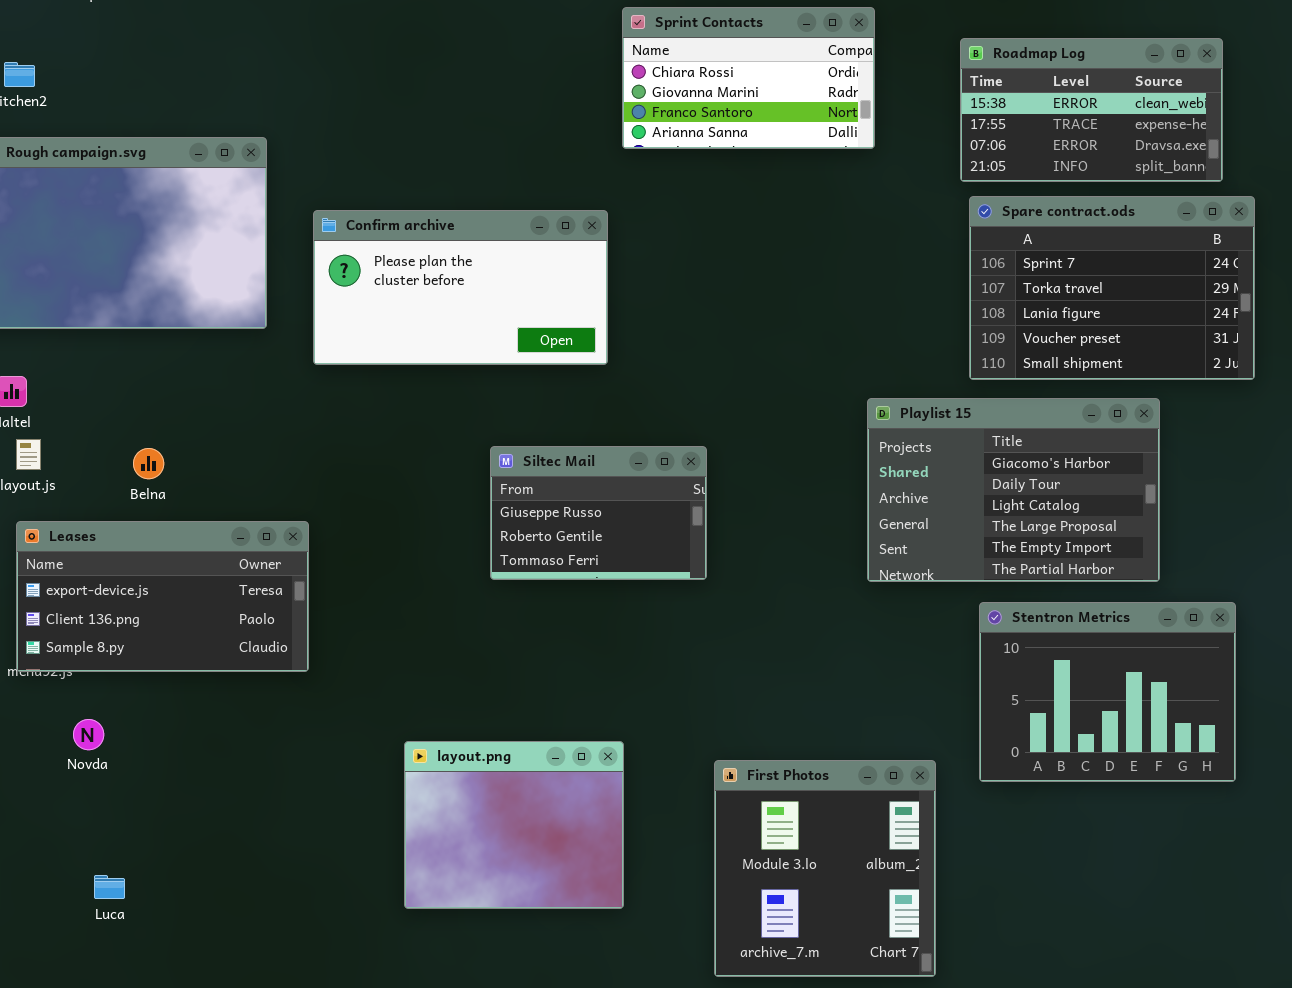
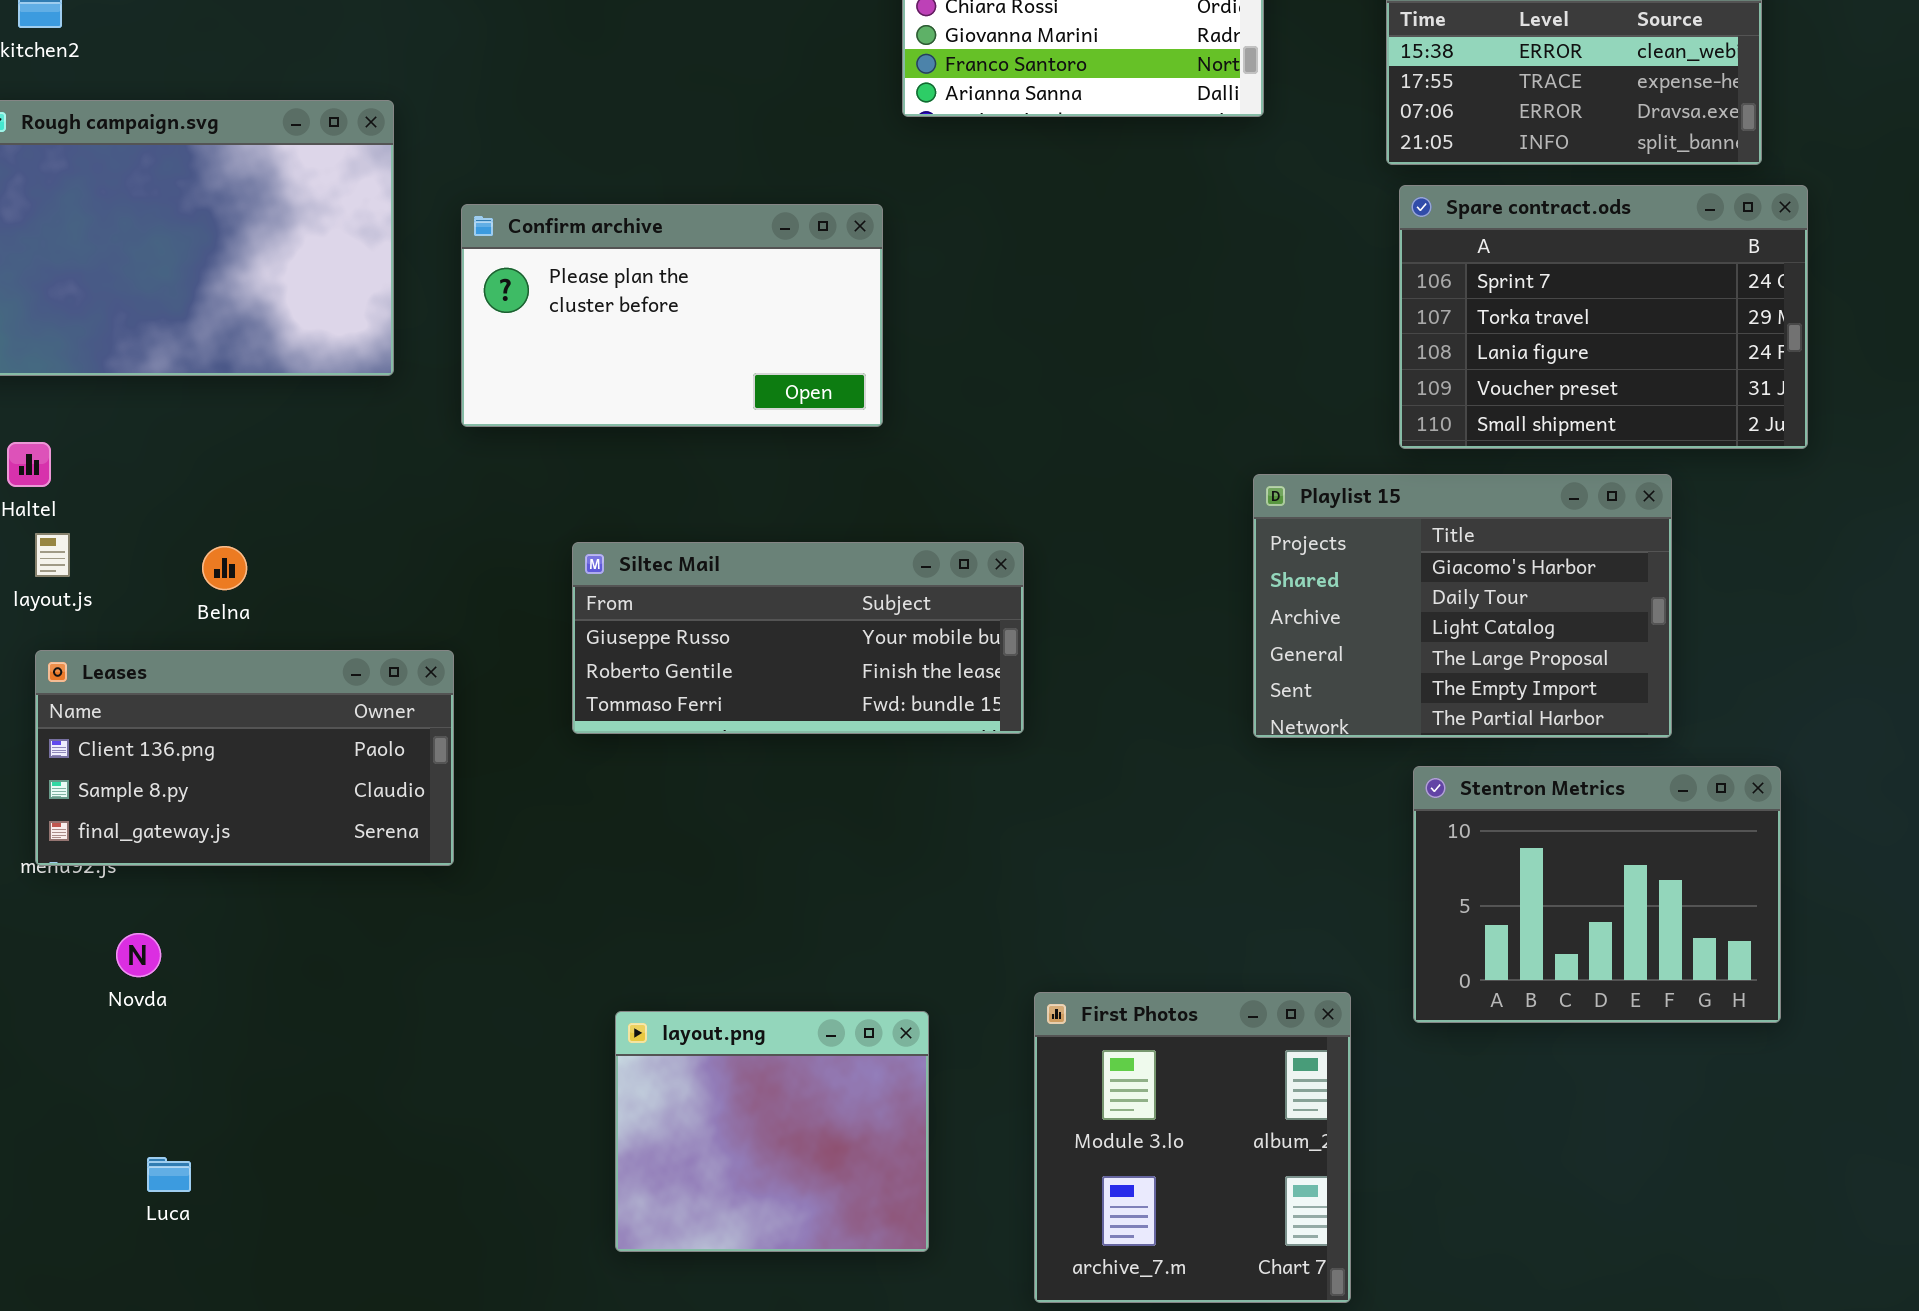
Siltec Mail: [490,446,707,580] -> [572,542,1024,734], resized
Leases: [16,521,309,672] -> [35,650,454,866], scrolled down 1 row
layout.png: [404,741,624,909] -> [615,1011,929,1252], moved

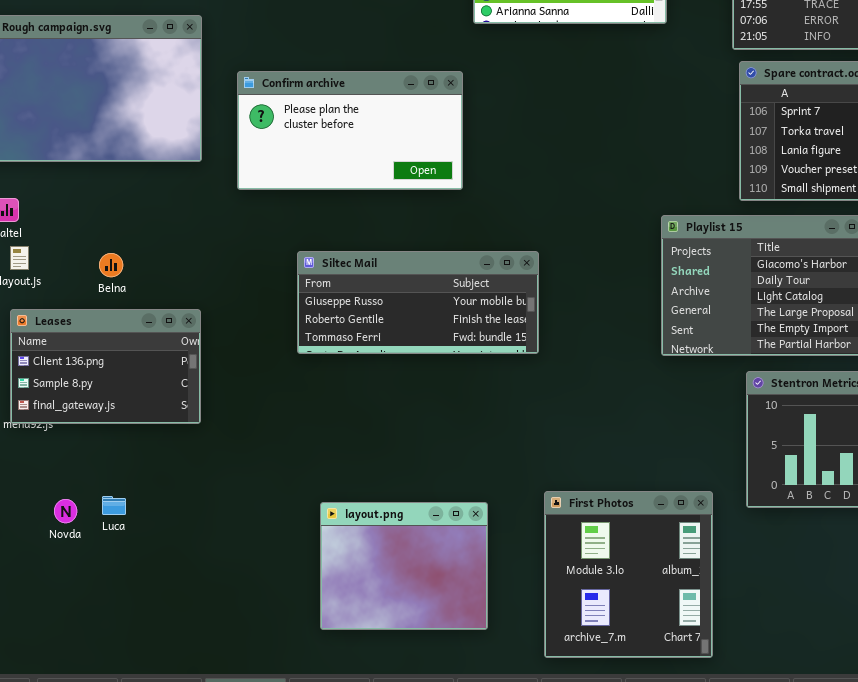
Leases: [35,650,454,866] -> [10,309,201,424], resized
Novda: [116,933,161,977] -> [54,499,77,523], moved
Luca: [147,1157,191,1192] -> [102,496,126,515], moved

